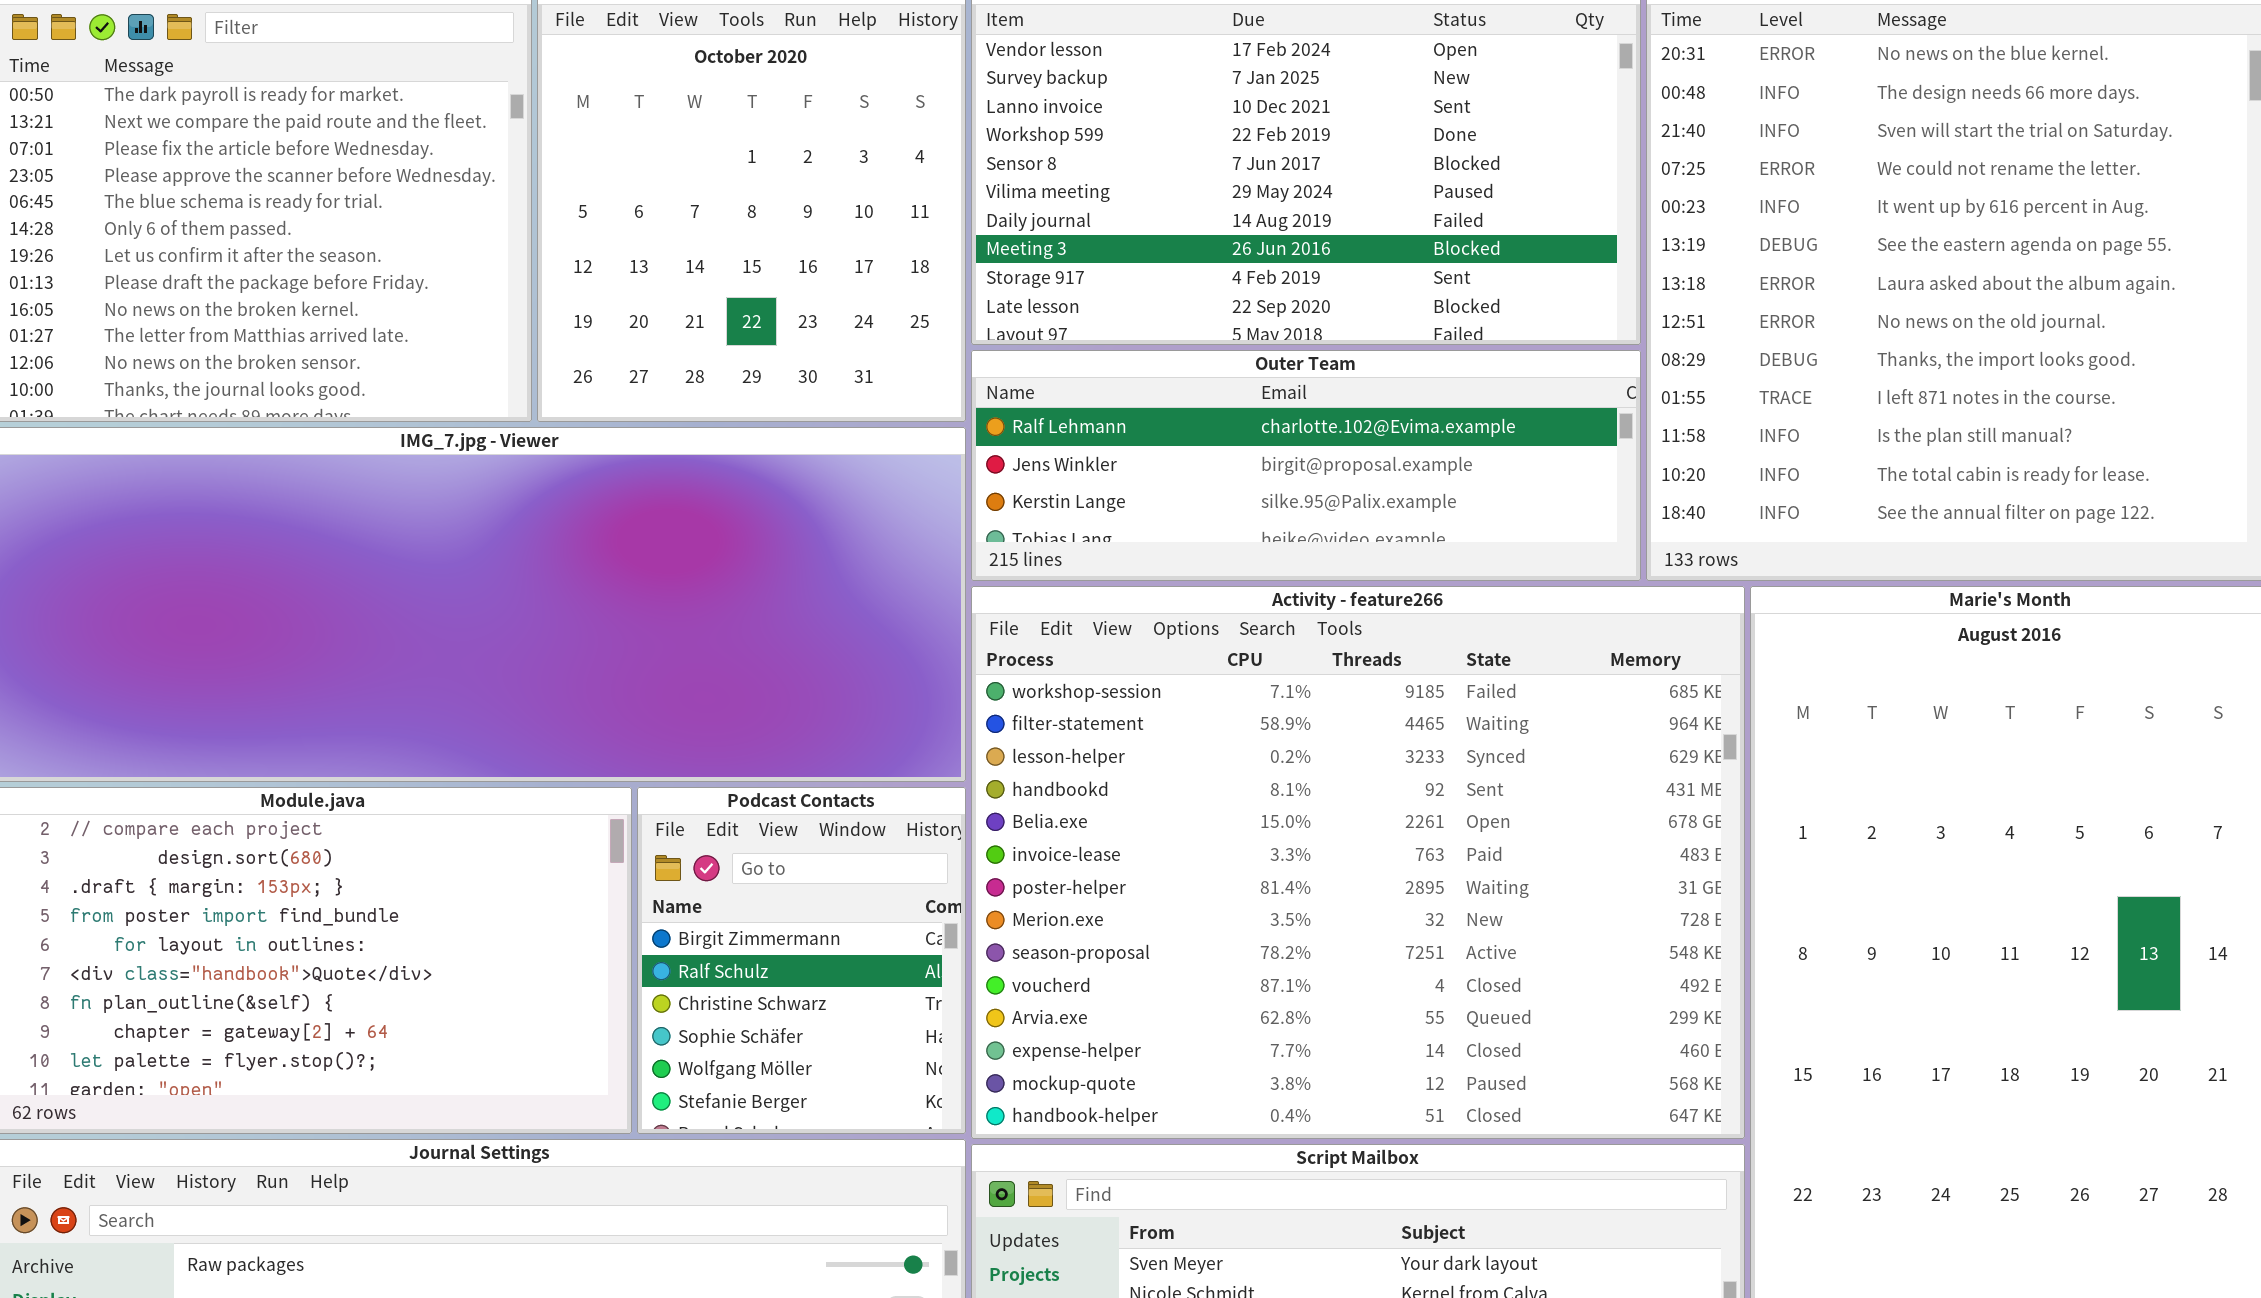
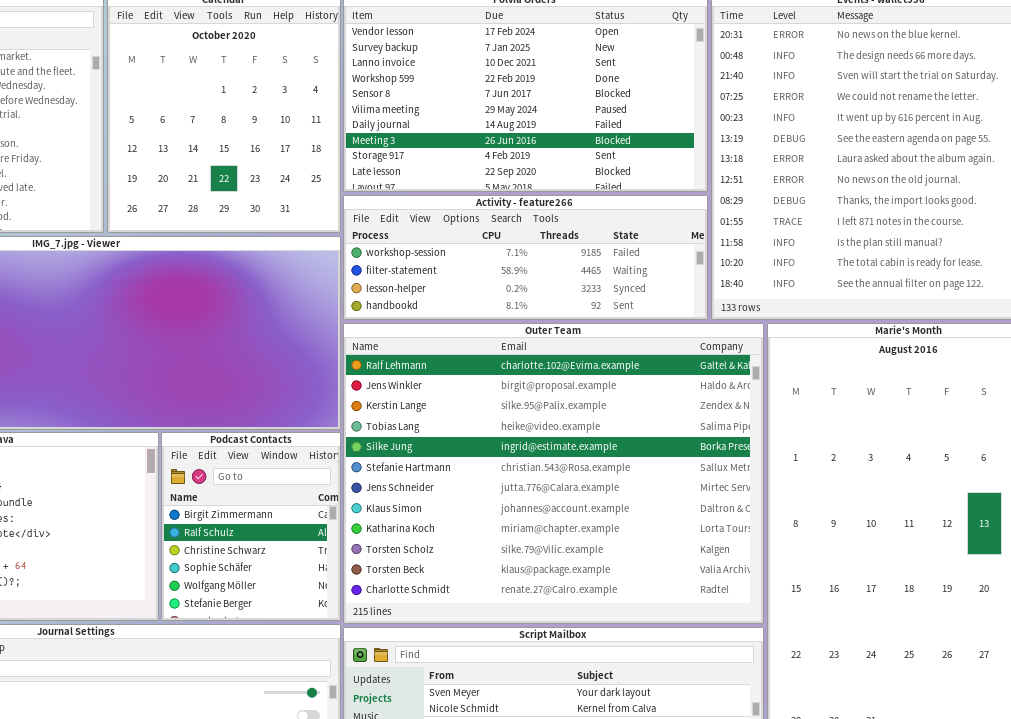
Outer Team: [971,350,1641,581] -> [343,323,764,624], moved, resized
Activity - feature266: [971,586,1745,1139] -> [343,195,708,320], moved, resized

